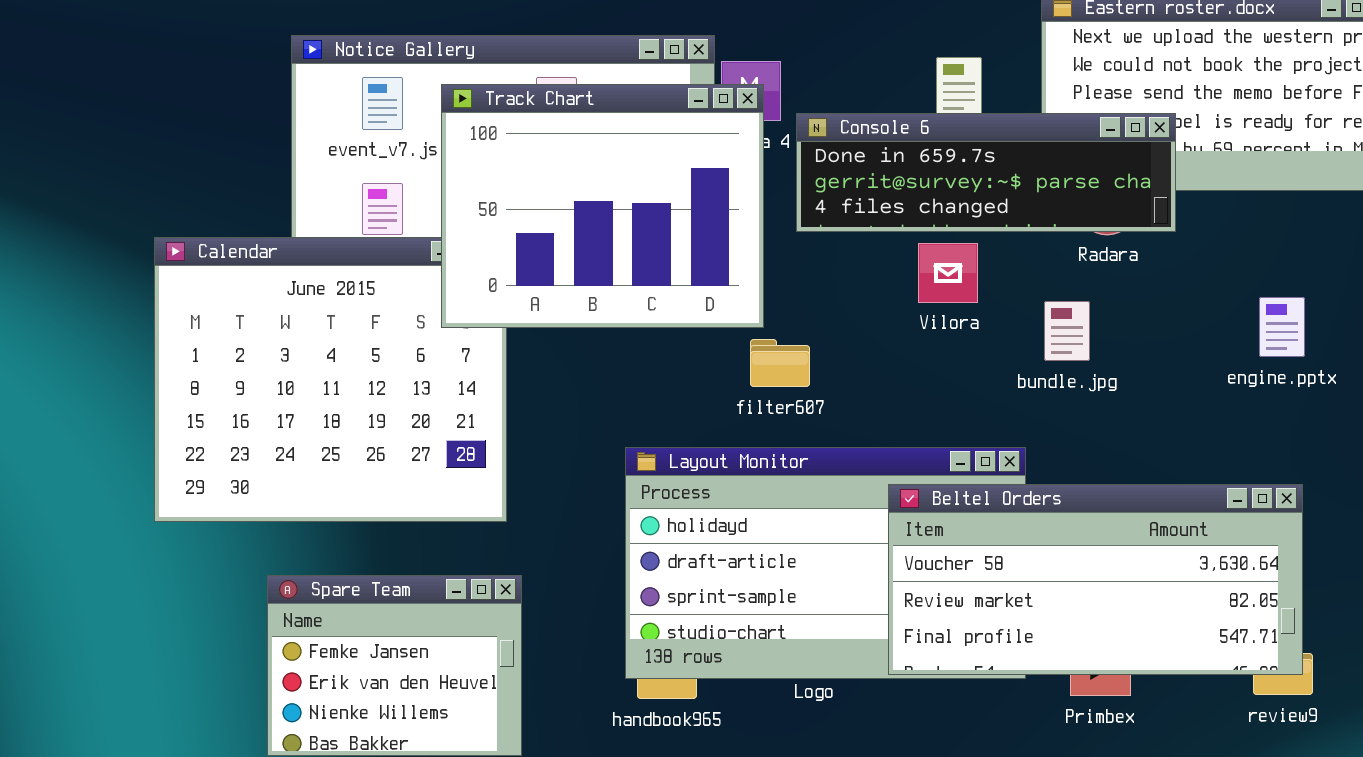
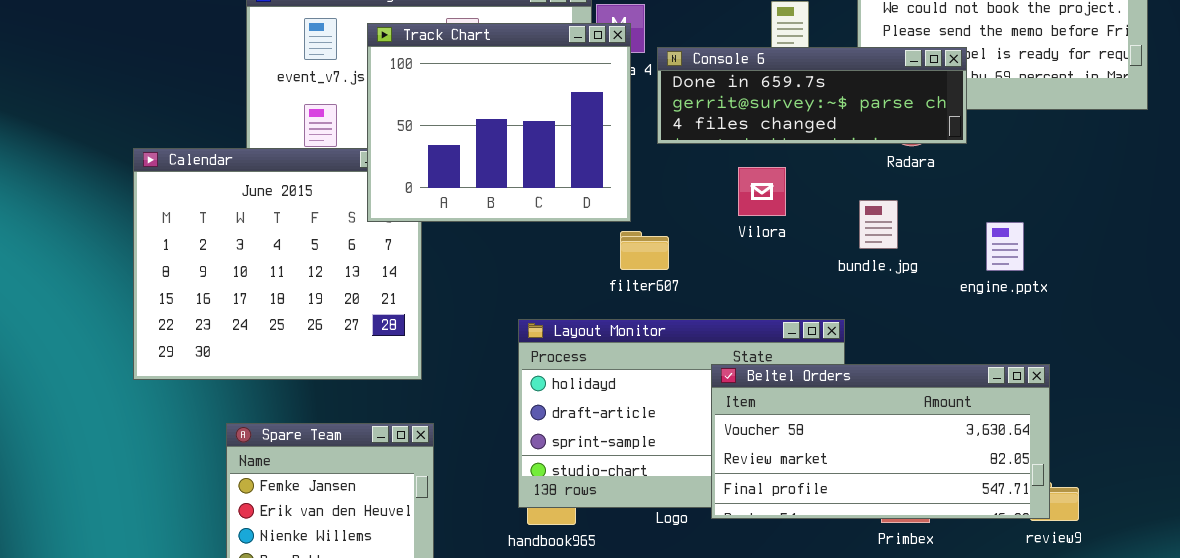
Vilora: [918,243,978,303] -> [738,167,786,216], moved
engine.pptx: [1259,297,1305,357] -> [986,222,1024,271], moved
Beltel Orders: [888,484,1303,675] -> [711,364,1050,519], moved

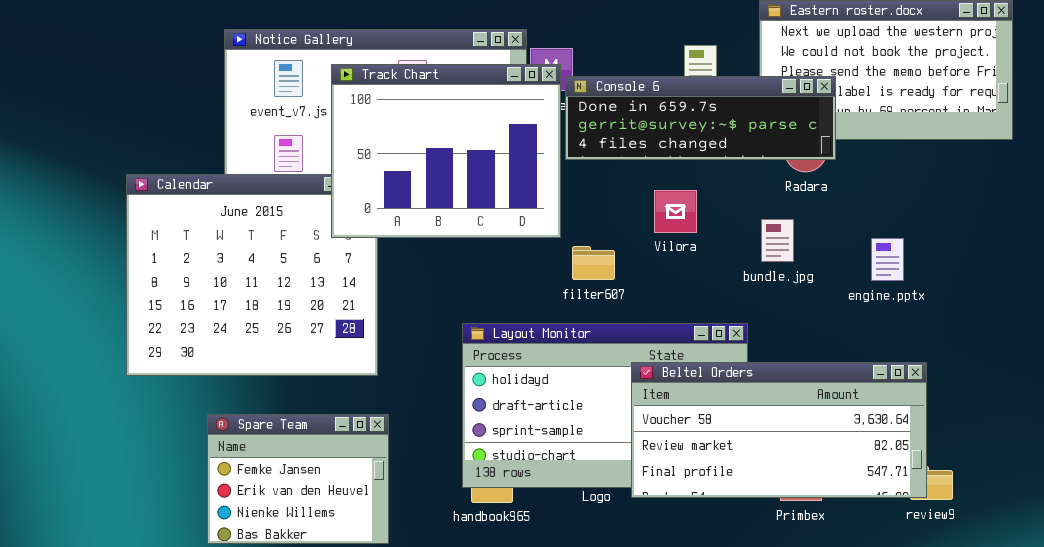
Console 6: [657,47,967,144] -> [565,76,836,160], moved
filter607: [620,231,669,270] -> [572,246,615,280], moved

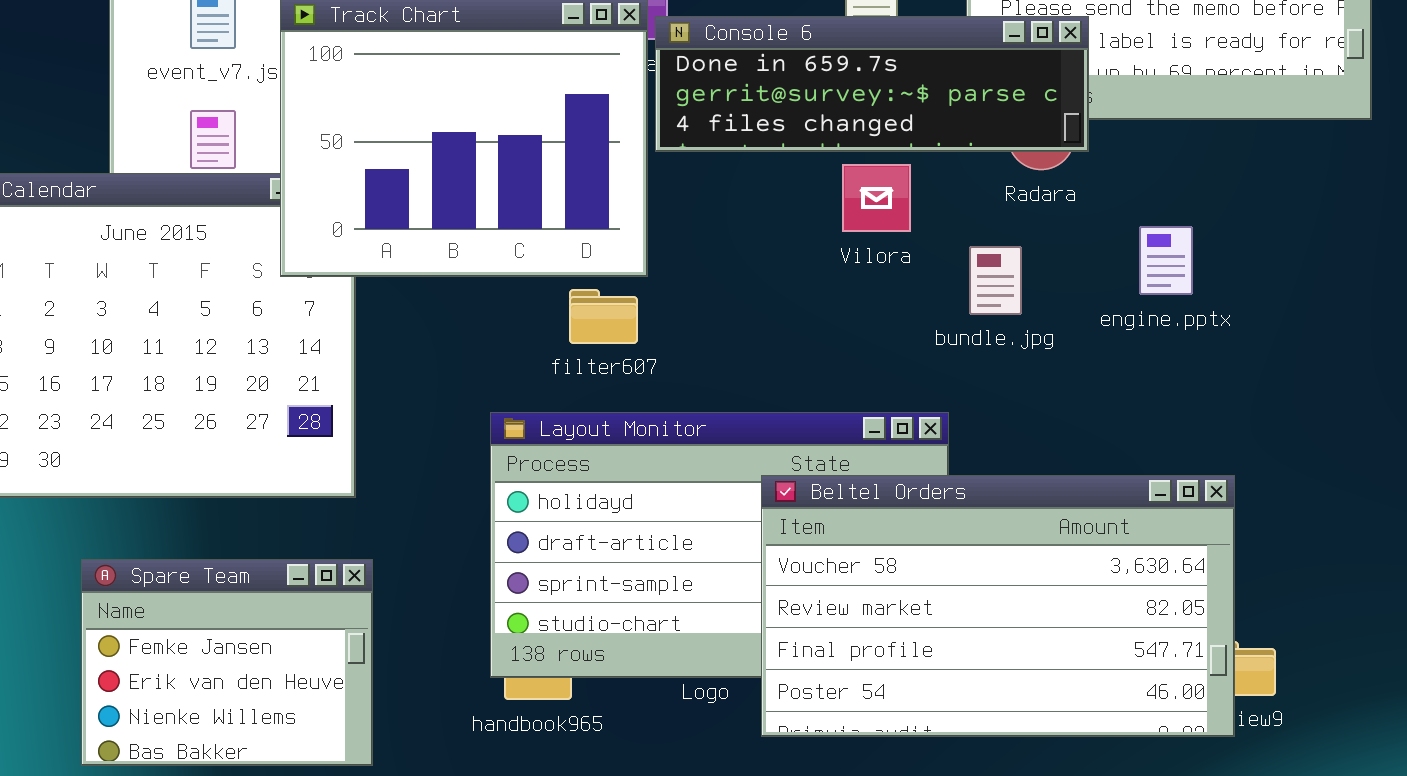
Vilora: [654,190,697,233] -> [842,164,911,232], moved
engine.pptx: [871,238,904,281] -> [1139,226,1193,295], moved
filter607: [572,246,615,280] -> [569,289,638,344], moved
Beltel Orders: [631,362,927,498] -> [761,475,1235,737], resized

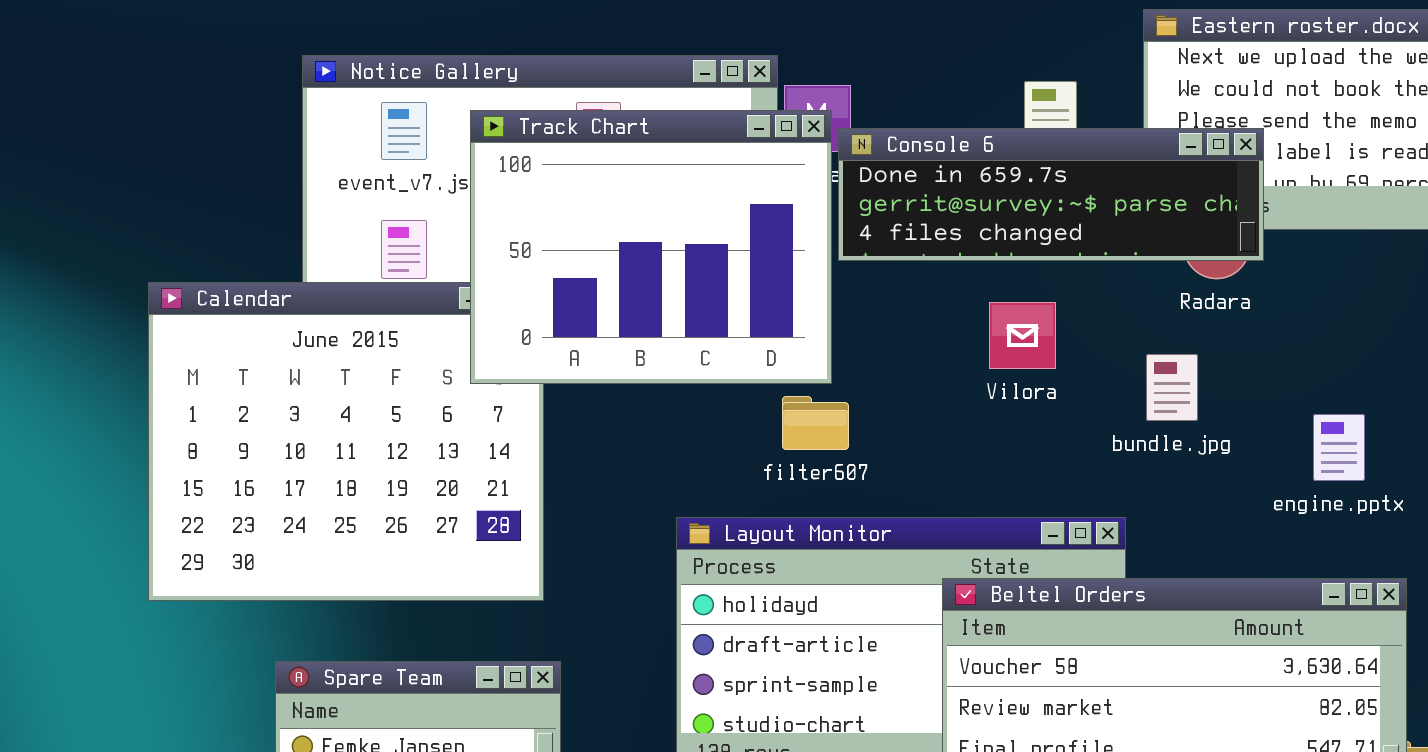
Vilora: [842,164,911,232] -> [989,302,1056,369], moved
engine.pptx: [1139,226,1193,295] -> [1313,414,1365,481], moved
filter607: [569,289,638,344] -> [782,396,849,450], moved

